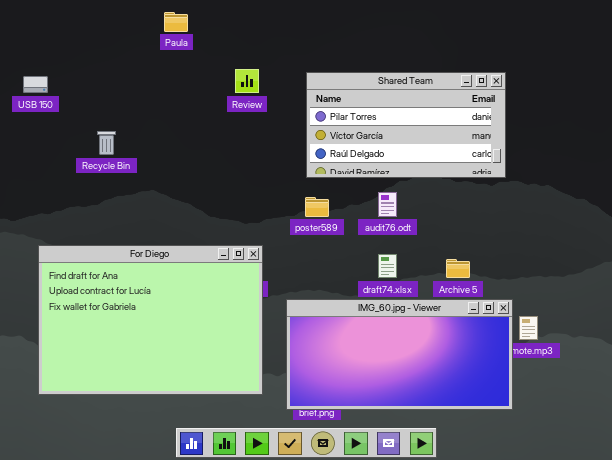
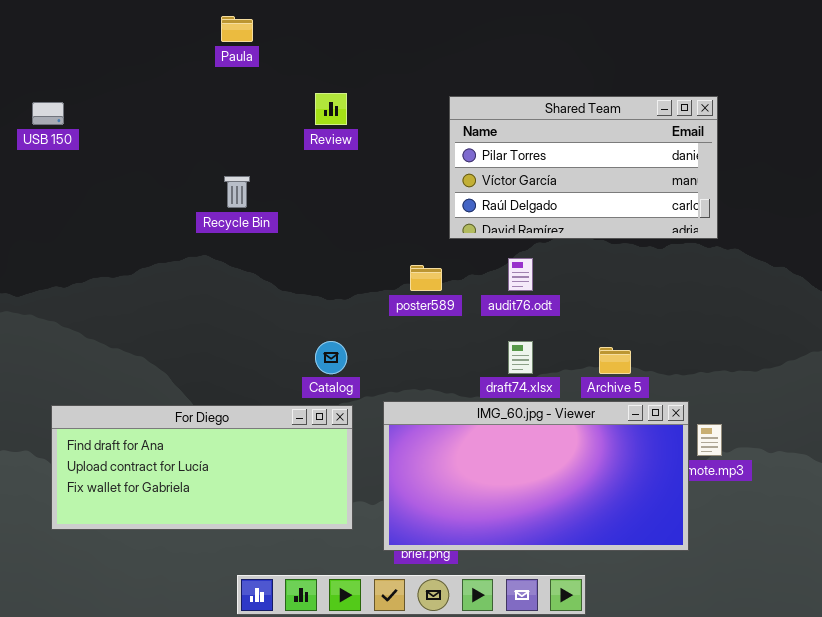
Shared Team: [306,72,506,178] -> [449,96,718,239], moved
Recycle Bin: [97,131,116,155] -> [224,176,250,208], moved
For Diego: [38,245,263,395] -> [51,405,353,530], resized

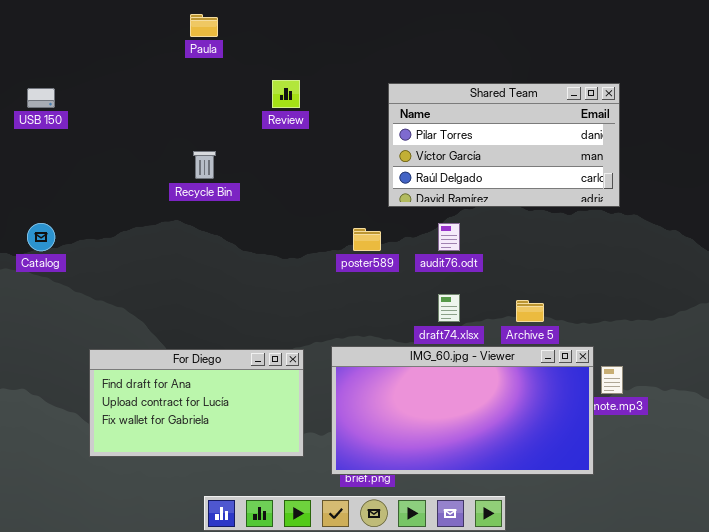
Catalog: [315,341,347,374] -> [27,223,55,251], moved
For Diego: [51,405,353,530] -> [89,349,304,457], resized

